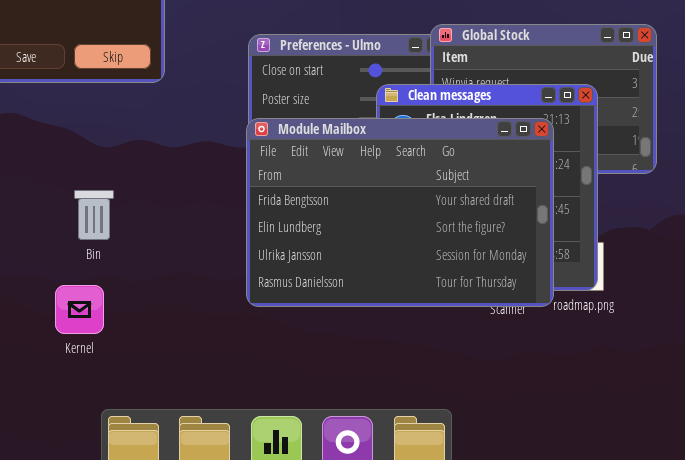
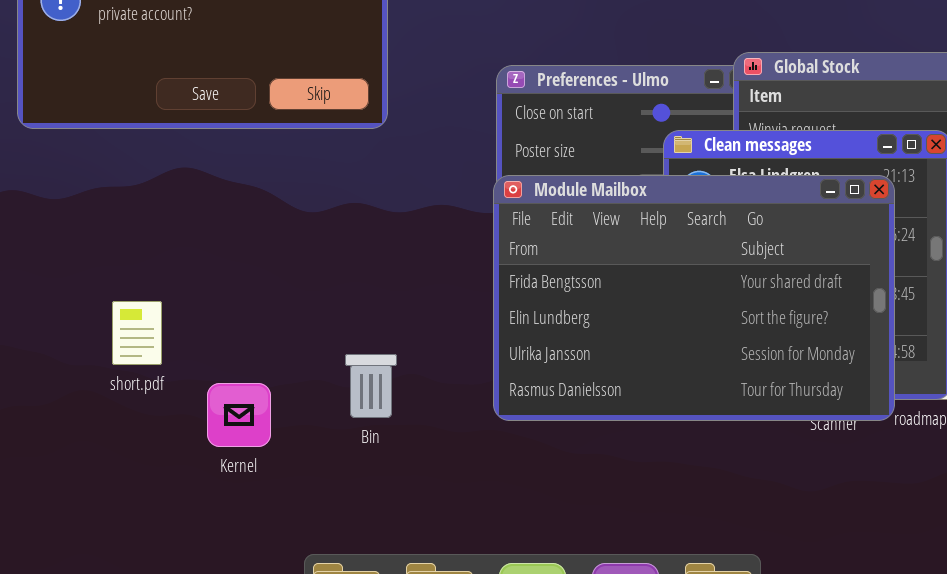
Bin: [74,190,114,240] -> [345,354,397,418], moved
Kernel: [55,285,104,334] -> [207,383,271,447], moved

